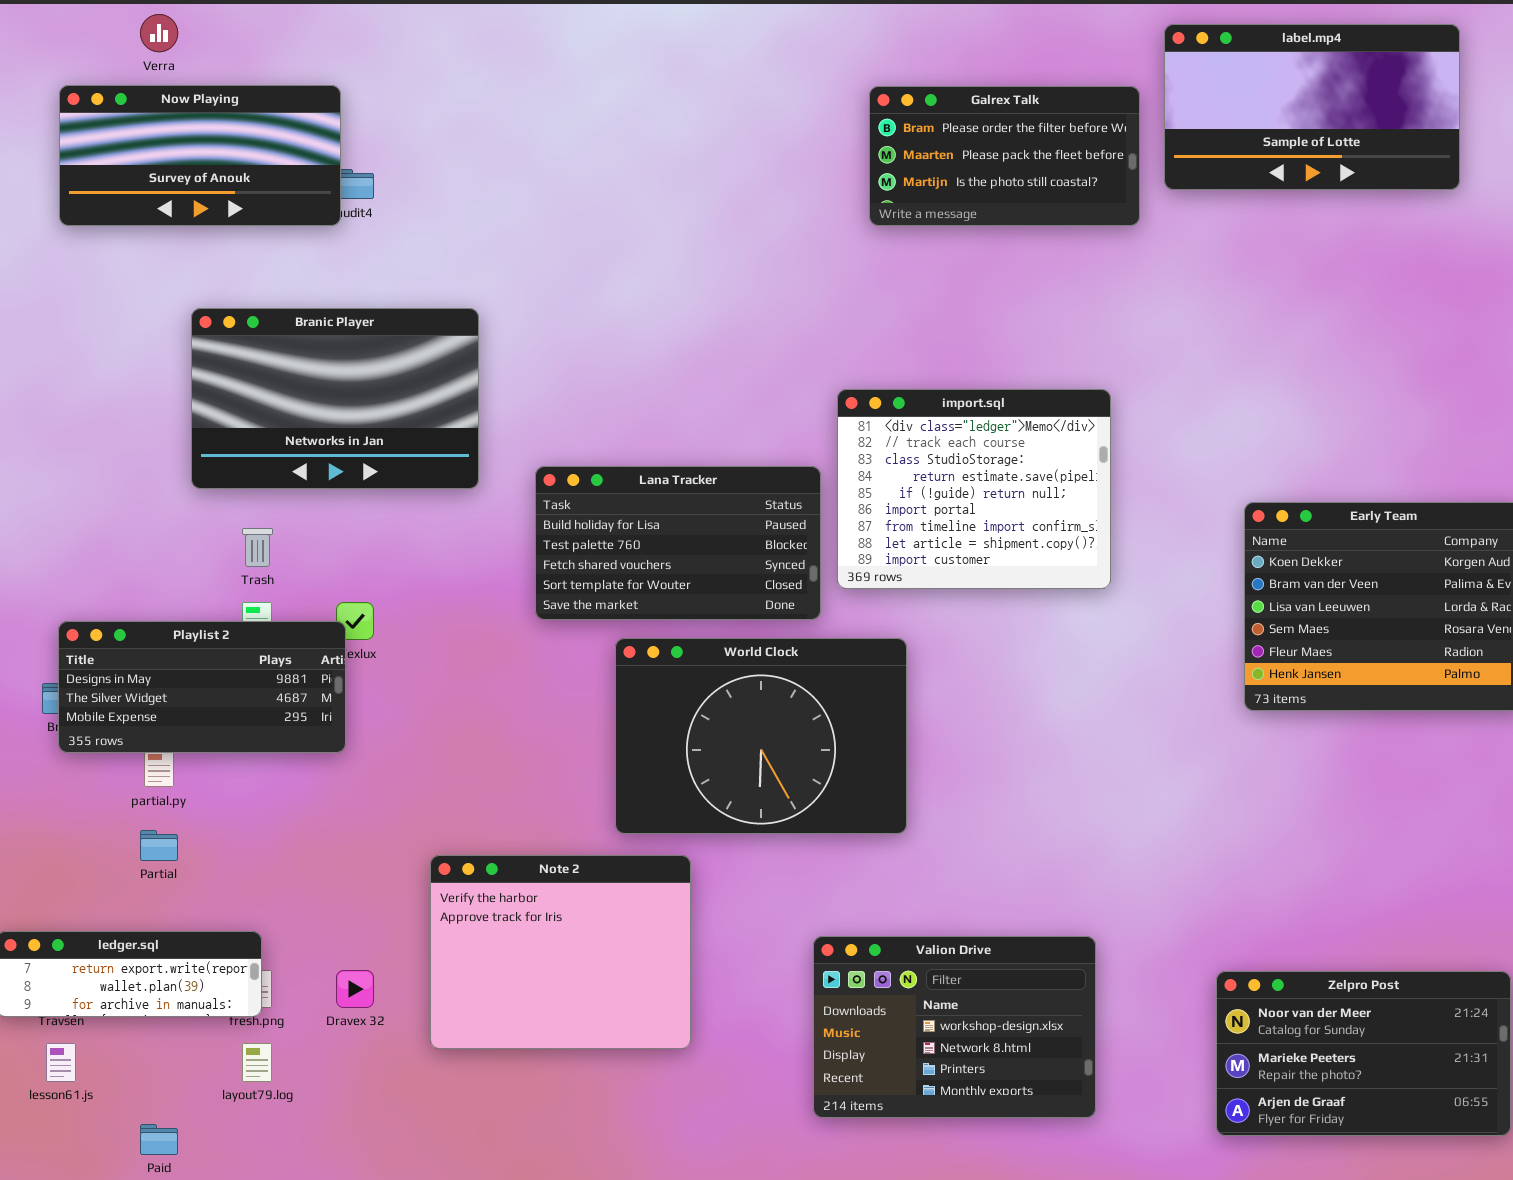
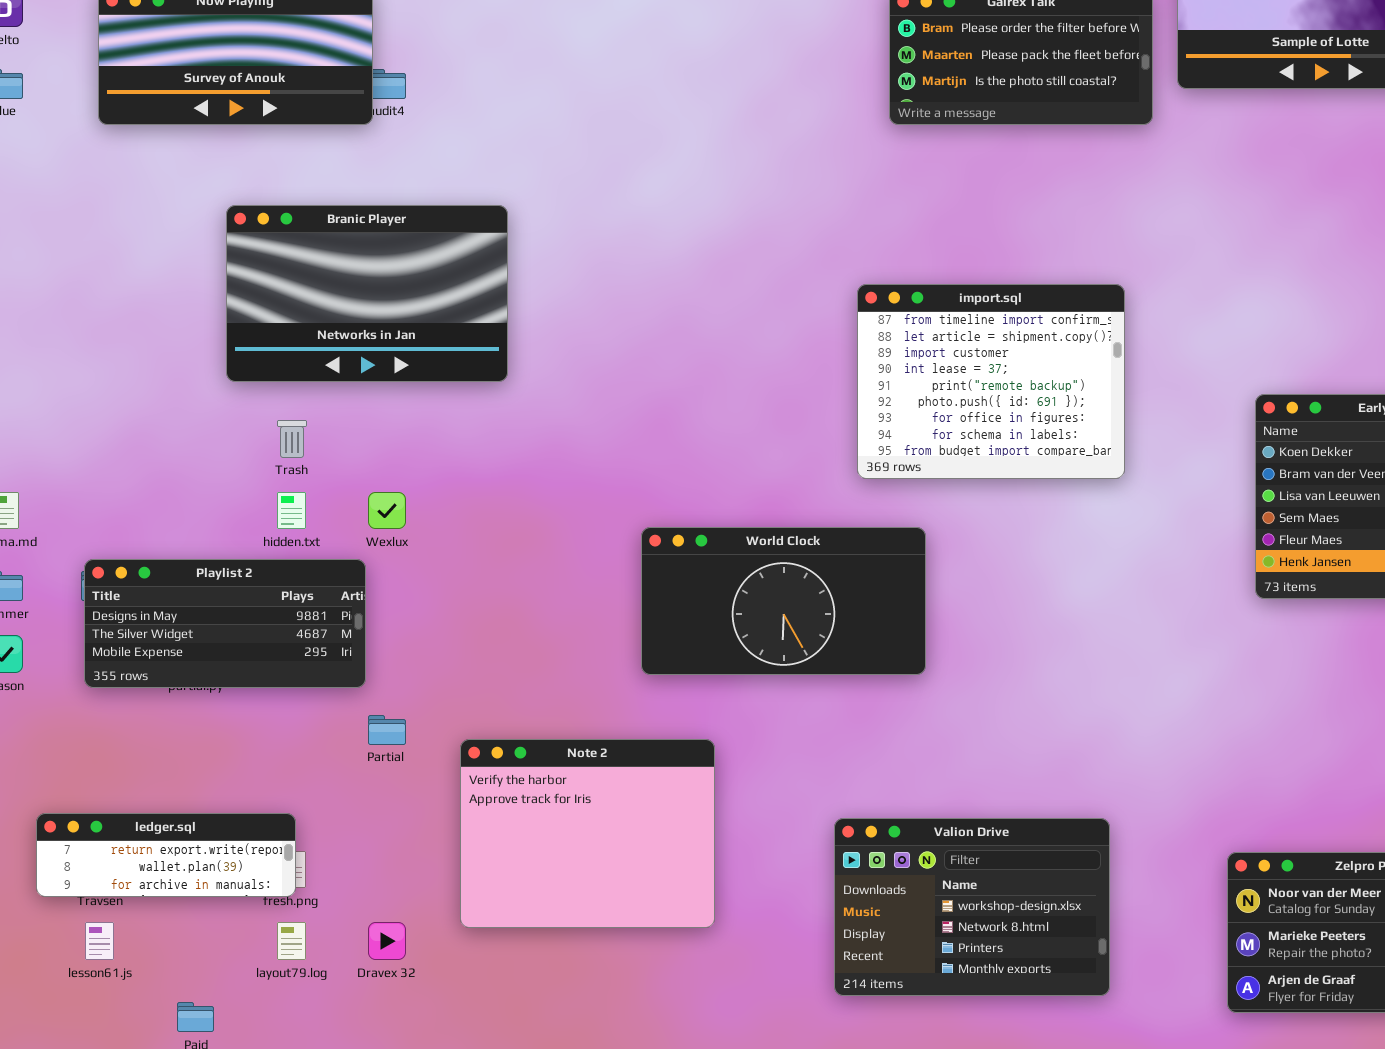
import.sql: [837,389,1111,589] -> [857,284,1125,479], scrolled down 6 rows
Lana Tracker: [535,466,821,620] -> none, closed
Playlist 2: [58,621,346,753] -> [84,559,366,688], moved
World Clock: [615,638,907,834] -> [641,527,926,675], resized
Partial: [140,830,178,861] -> [368,715,406,745], moved
Dravex 32: [336,970,374,1008] -> [368,922,406,960], moved

